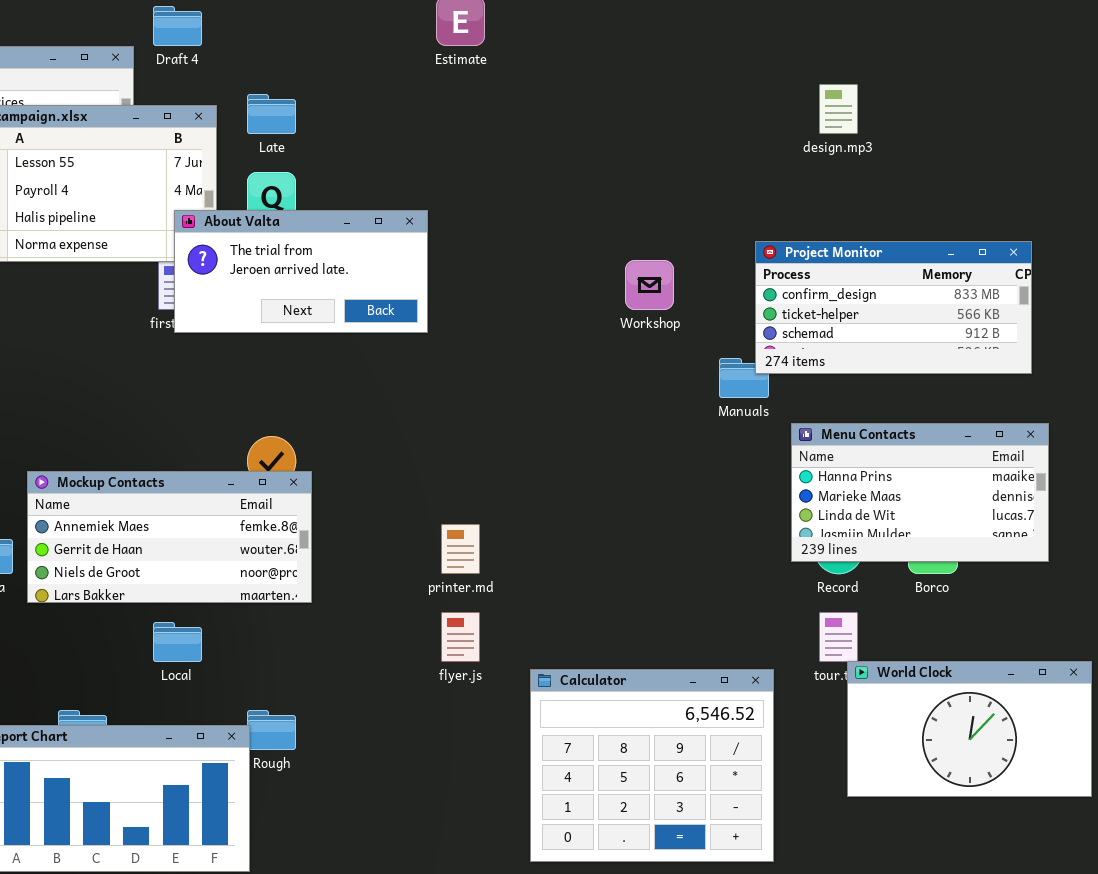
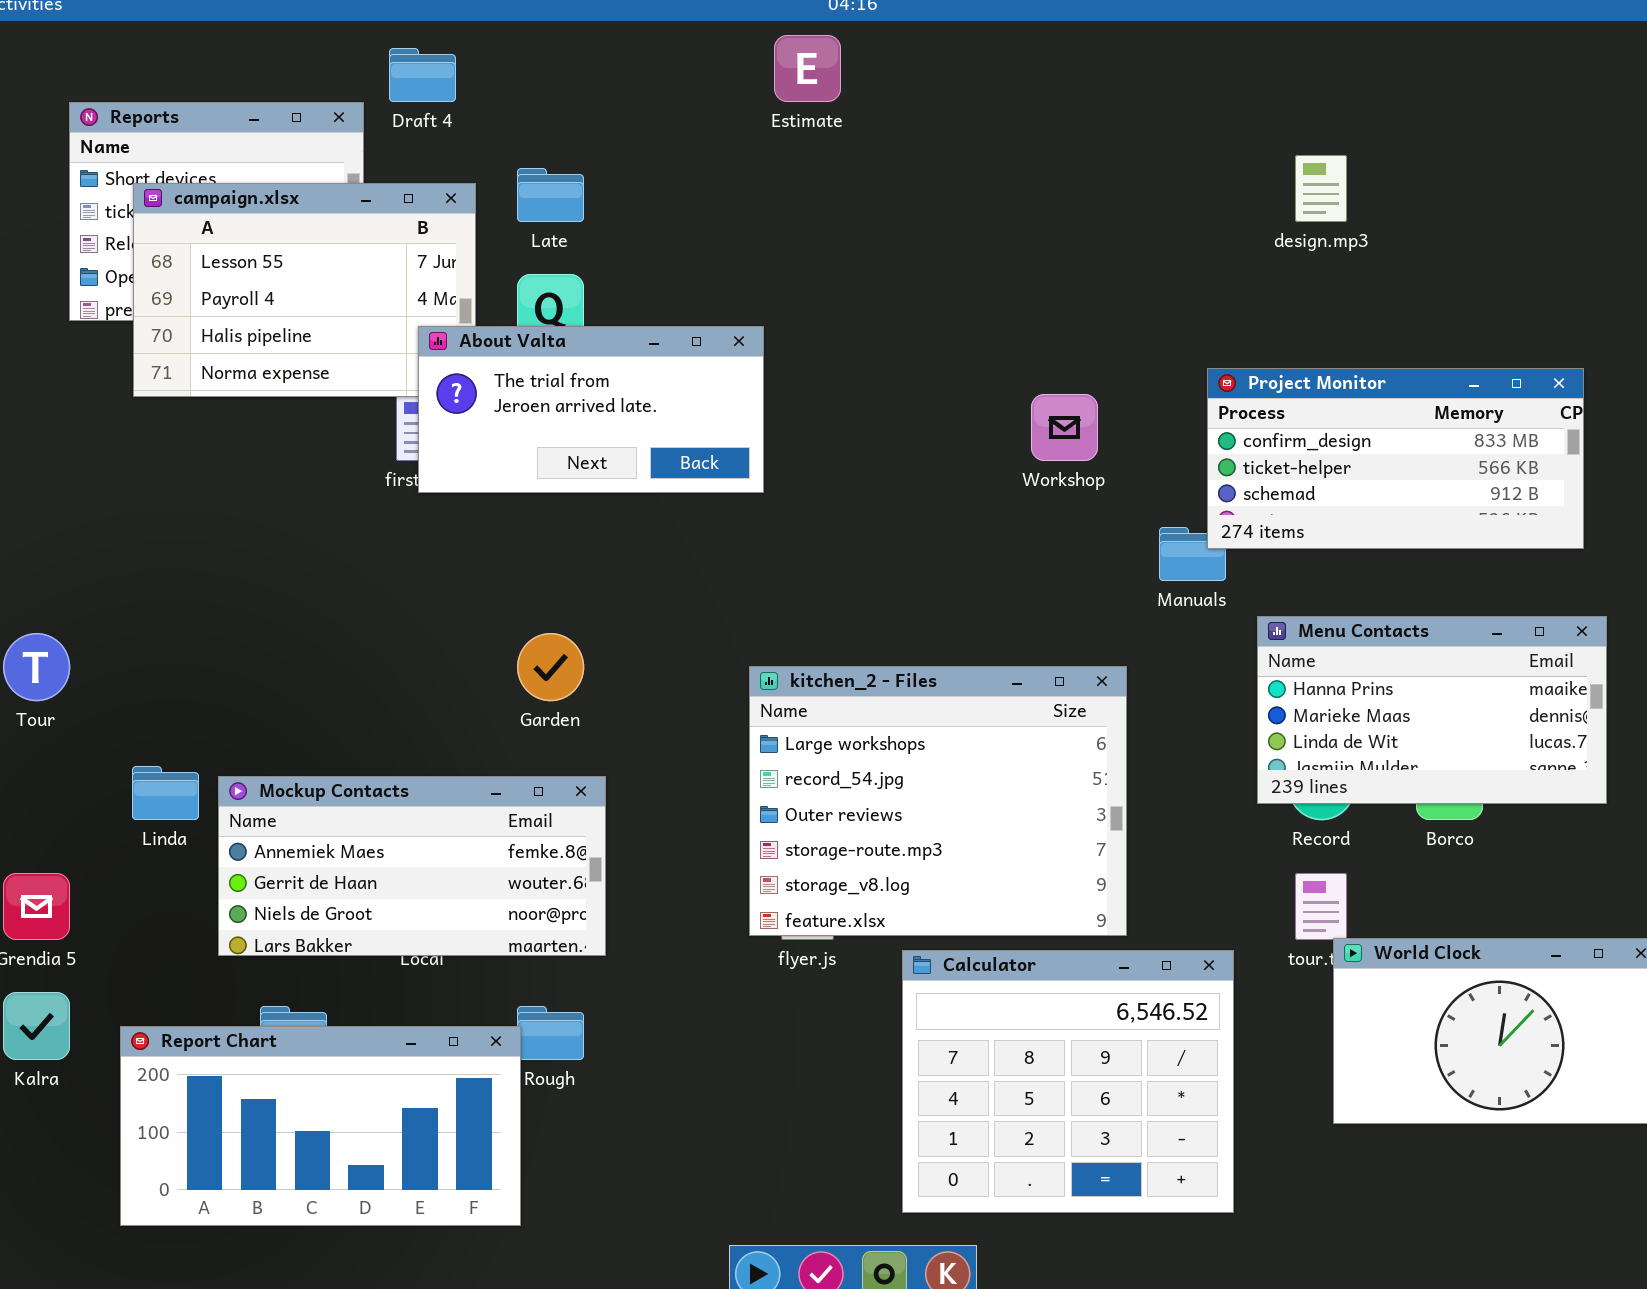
kitchen_2 - Files: none -> [749,666,1127,936], opened
Mockup Contacts: [27,471,312,603] -> [218,776,606,956], moved

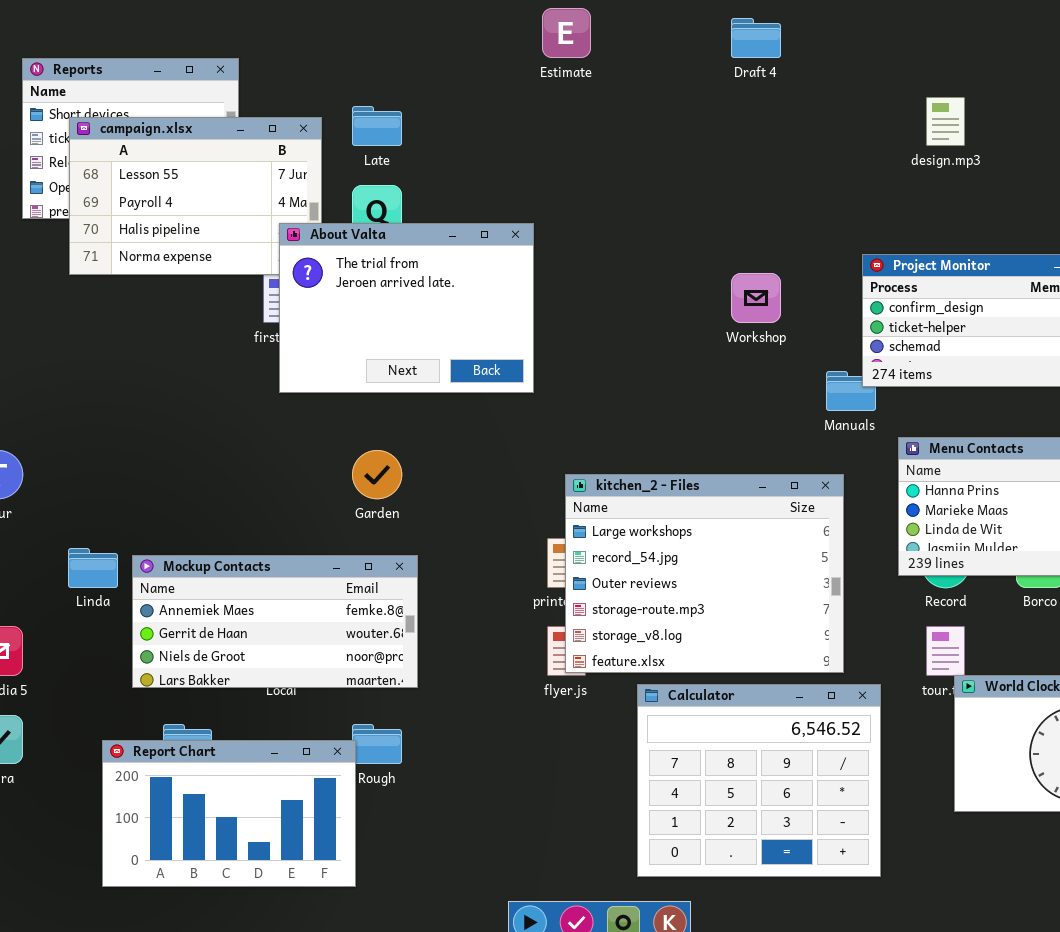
Draft 4: [389,48,456,102] -> [731,18,781,58], moved
About Valta: [418,326,764,493] -> [279,223,534,393], resized
kitchen_2 - Files: [749,666,1127,936] -> [565,474,844,673], moved
Report Chart: [120,1026,521,1226] -> [102,740,356,887], resized

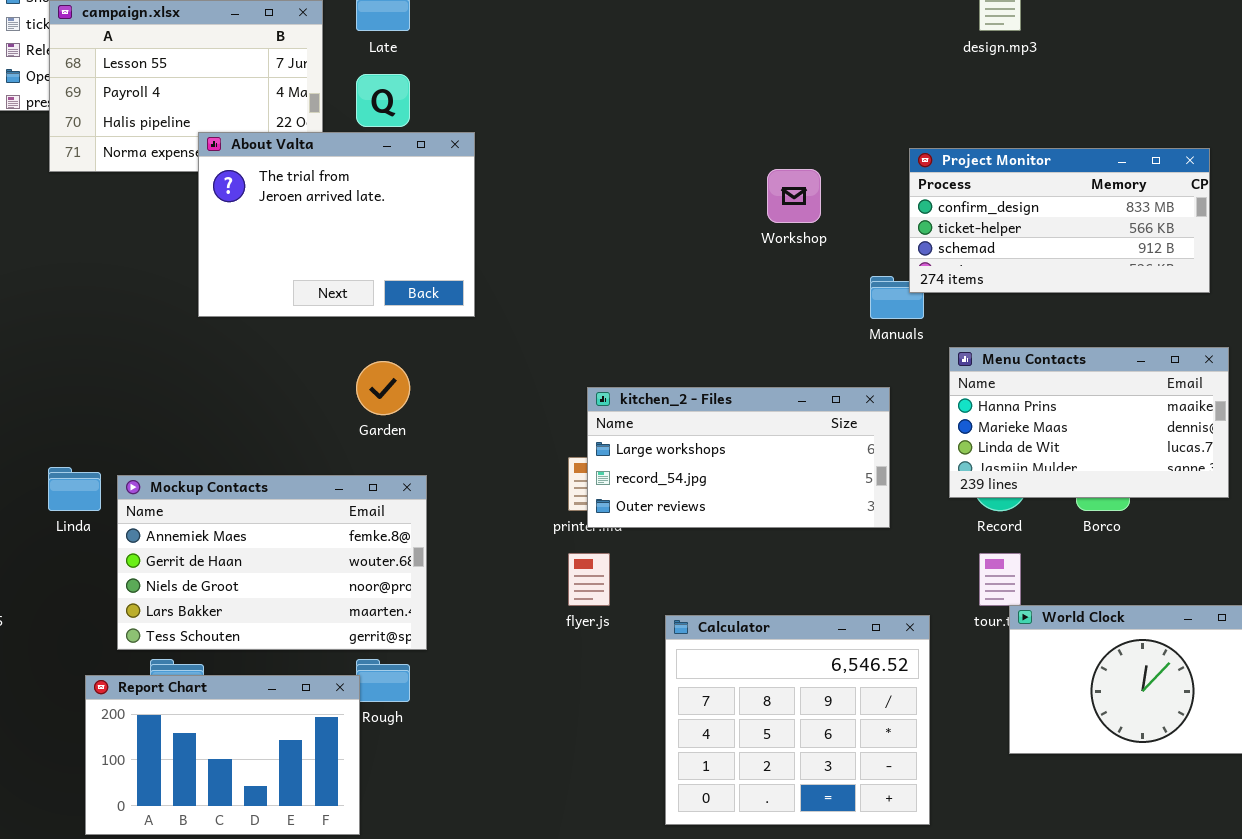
About Valta: [279,223,534,393] -> [198,132,475,317], moved
kitchen_2 - Files: [565,474,844,673] -> [587,387,890,528], resized
Mockup Contacts: [132,555,418,688] -> [117,475,427,650], resized

